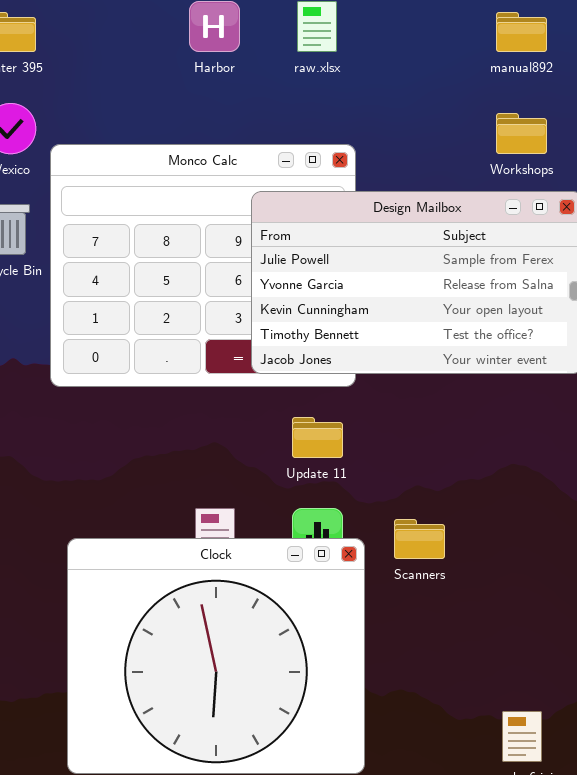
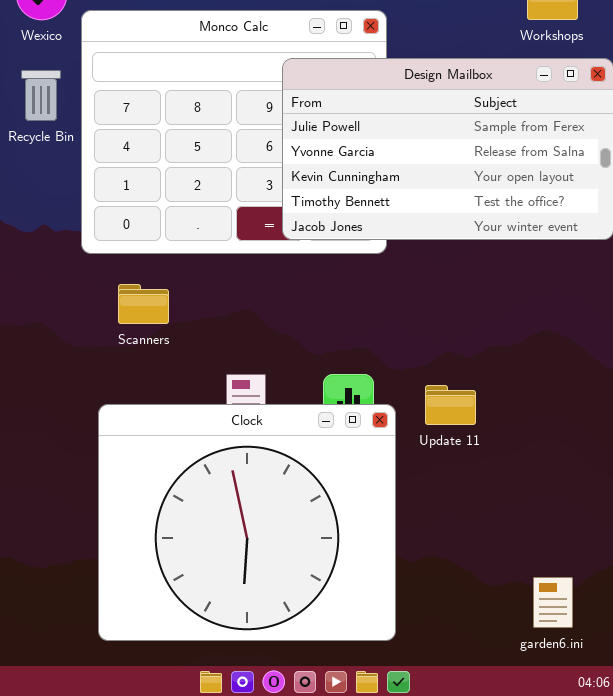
Update 11: [292,417,343,458] -> [425,385,476,425], moved
Scanners: [394,519,445,559] -> [118,284,169,324], moved

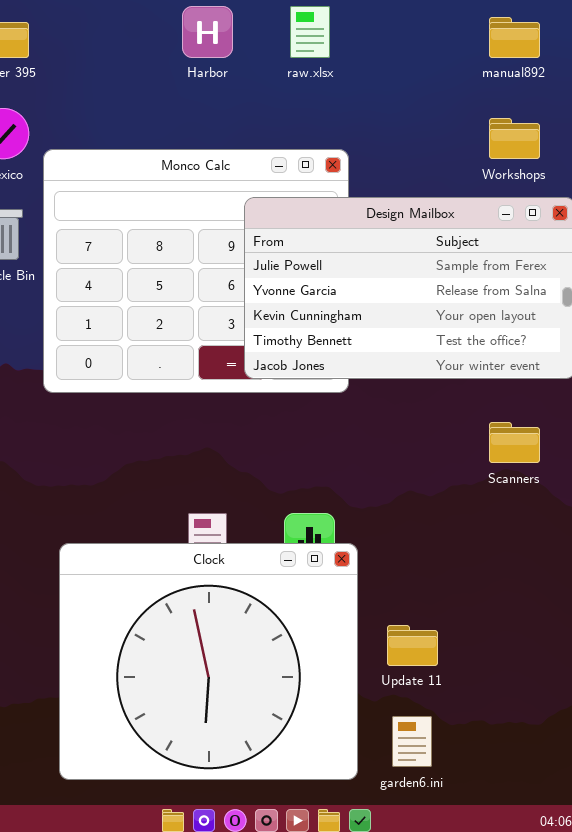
Scanners: [118,284,169,324] -> [489,422,540,463], moved
Update 11: [425,385,476,425] -> [387,625,438,666], moved
garden6.ini: [533,577,573,628] -> [392,716,432,767], moved

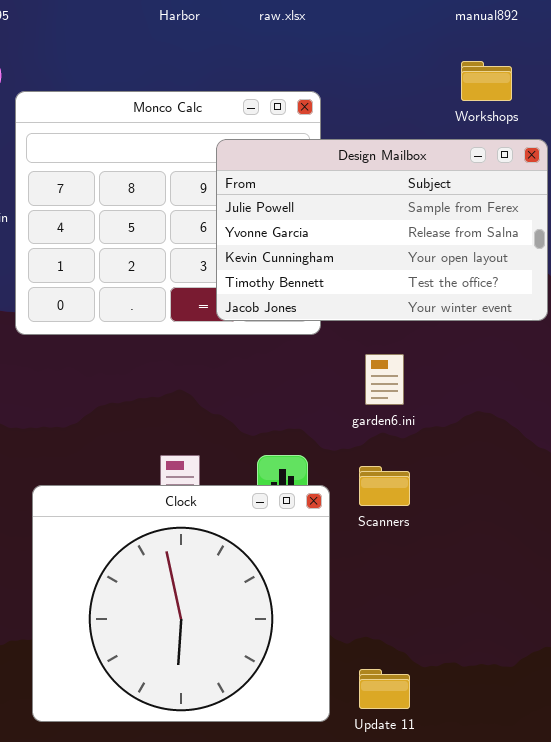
Scanners: [489,422,540,463] -> [359,466,410,506], moved
Update 11: [387,625,438,666] -> [359,669,410,709], moved
garden6.ini: [392,716,432,767] -> [365,354,404,405], moved

